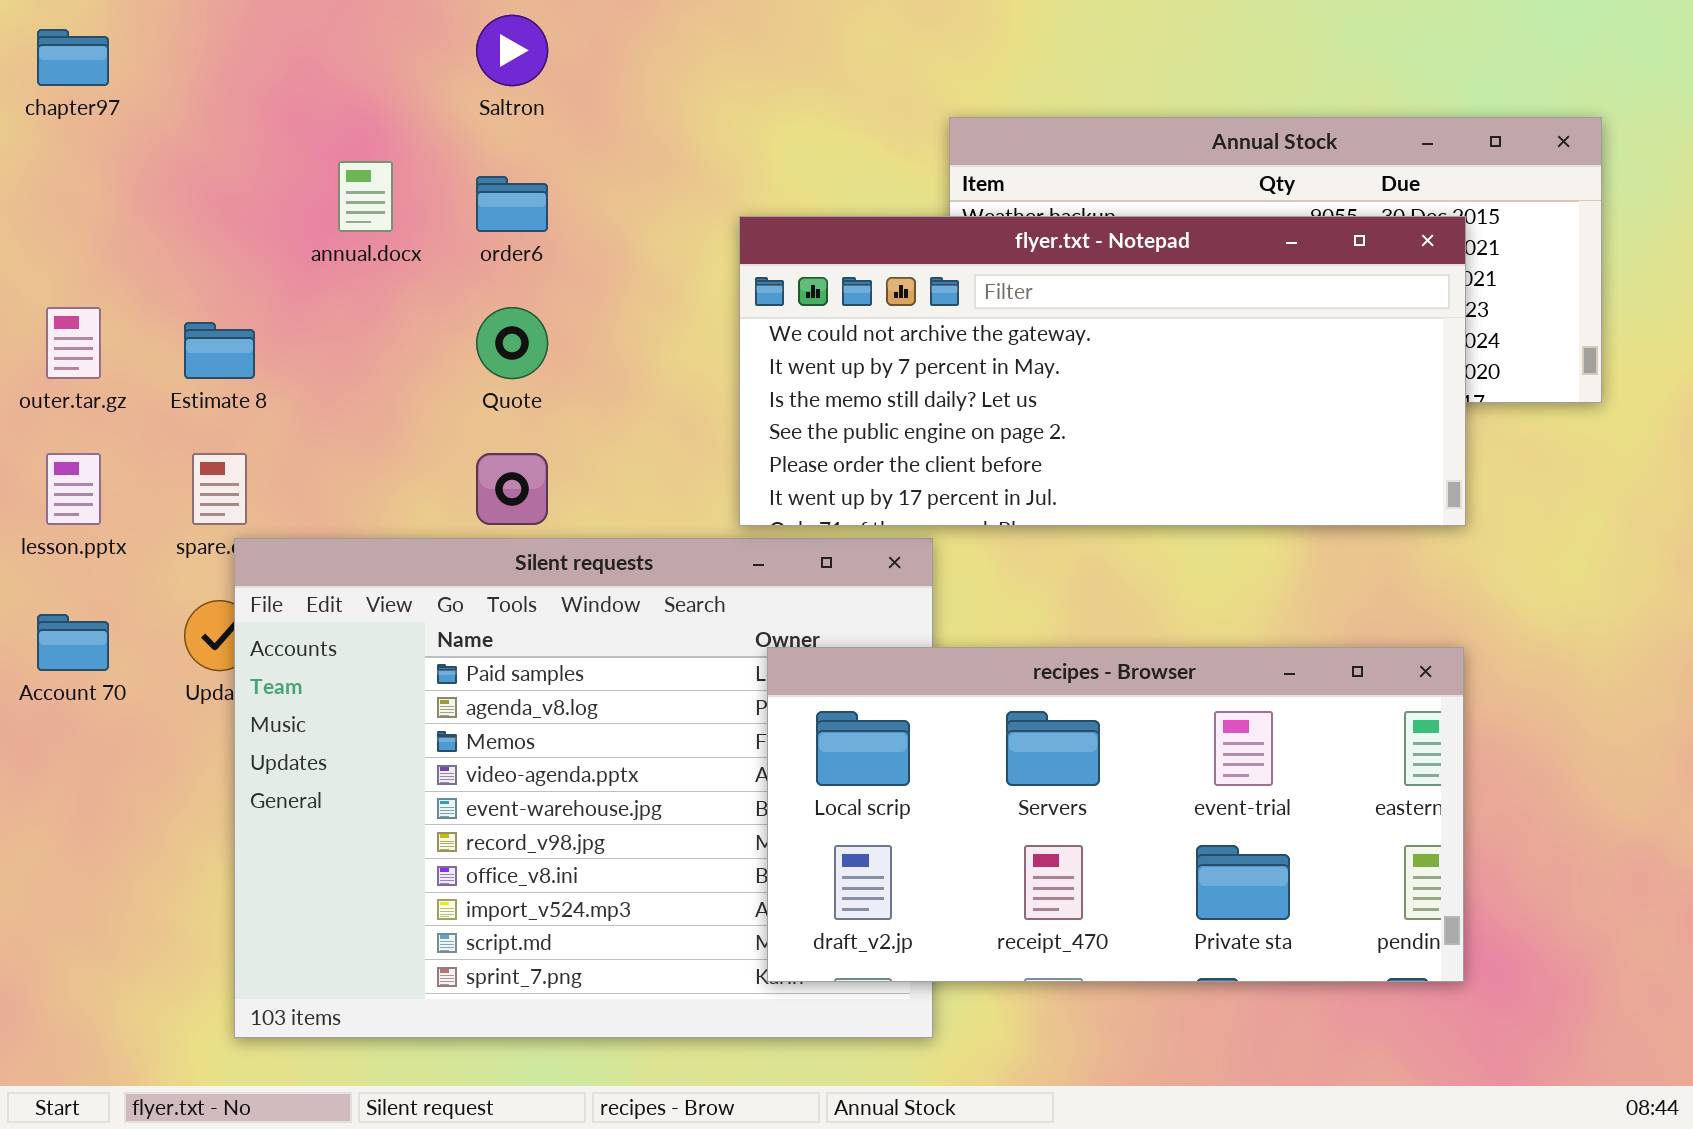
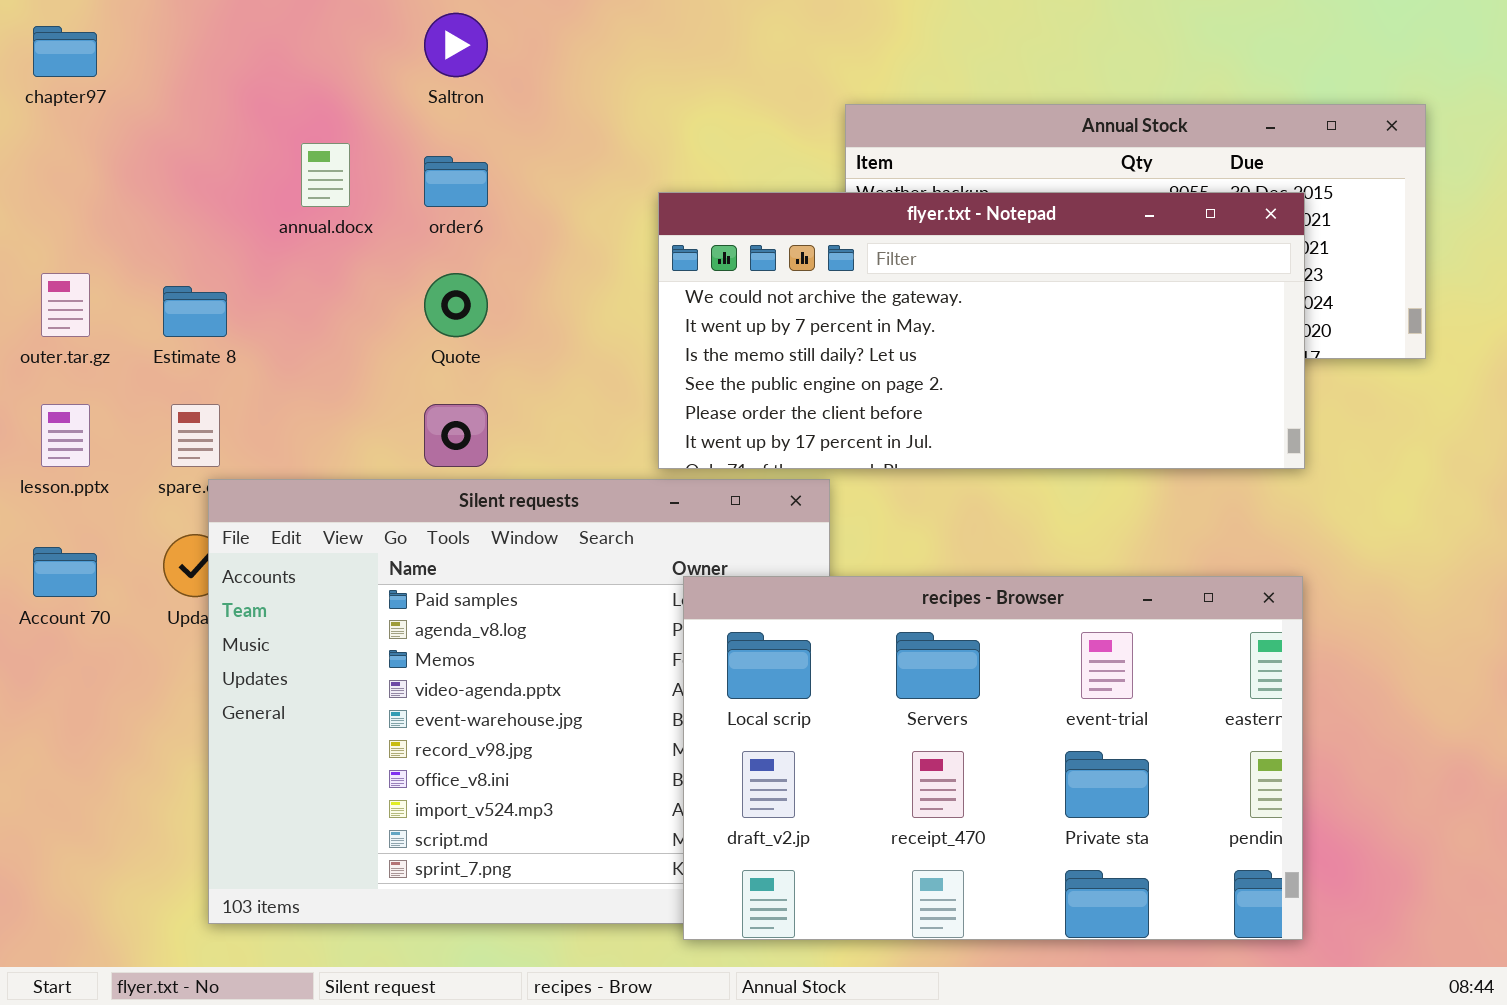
recipes - Browser: [767,647,1464,982] -> [683,576,1303,940], resized

